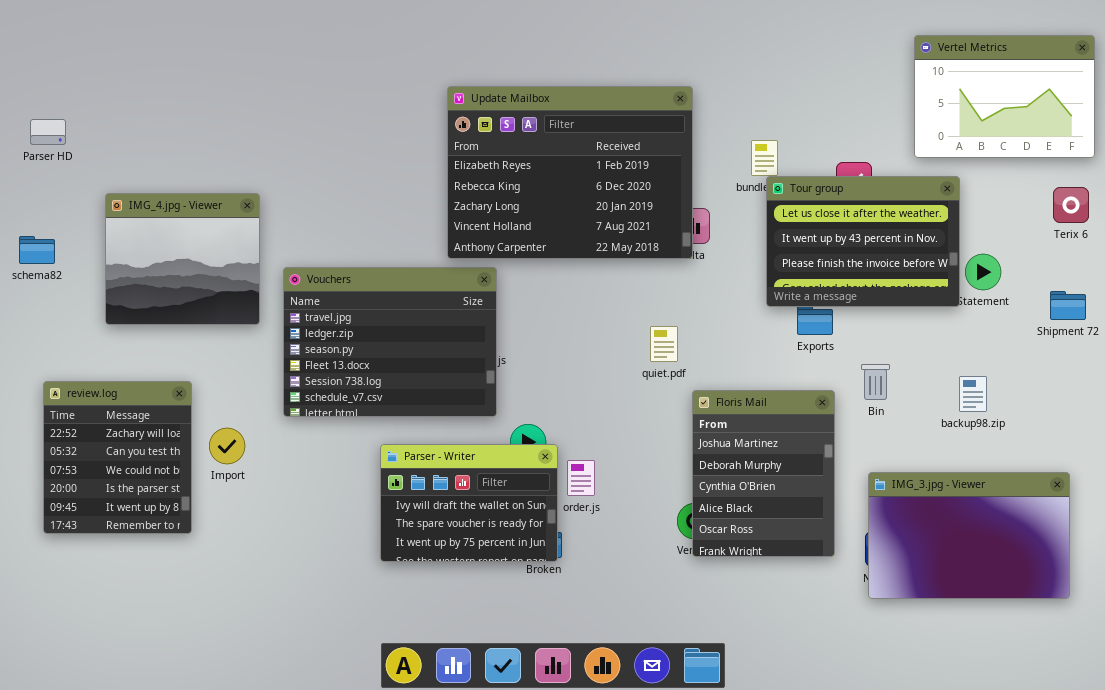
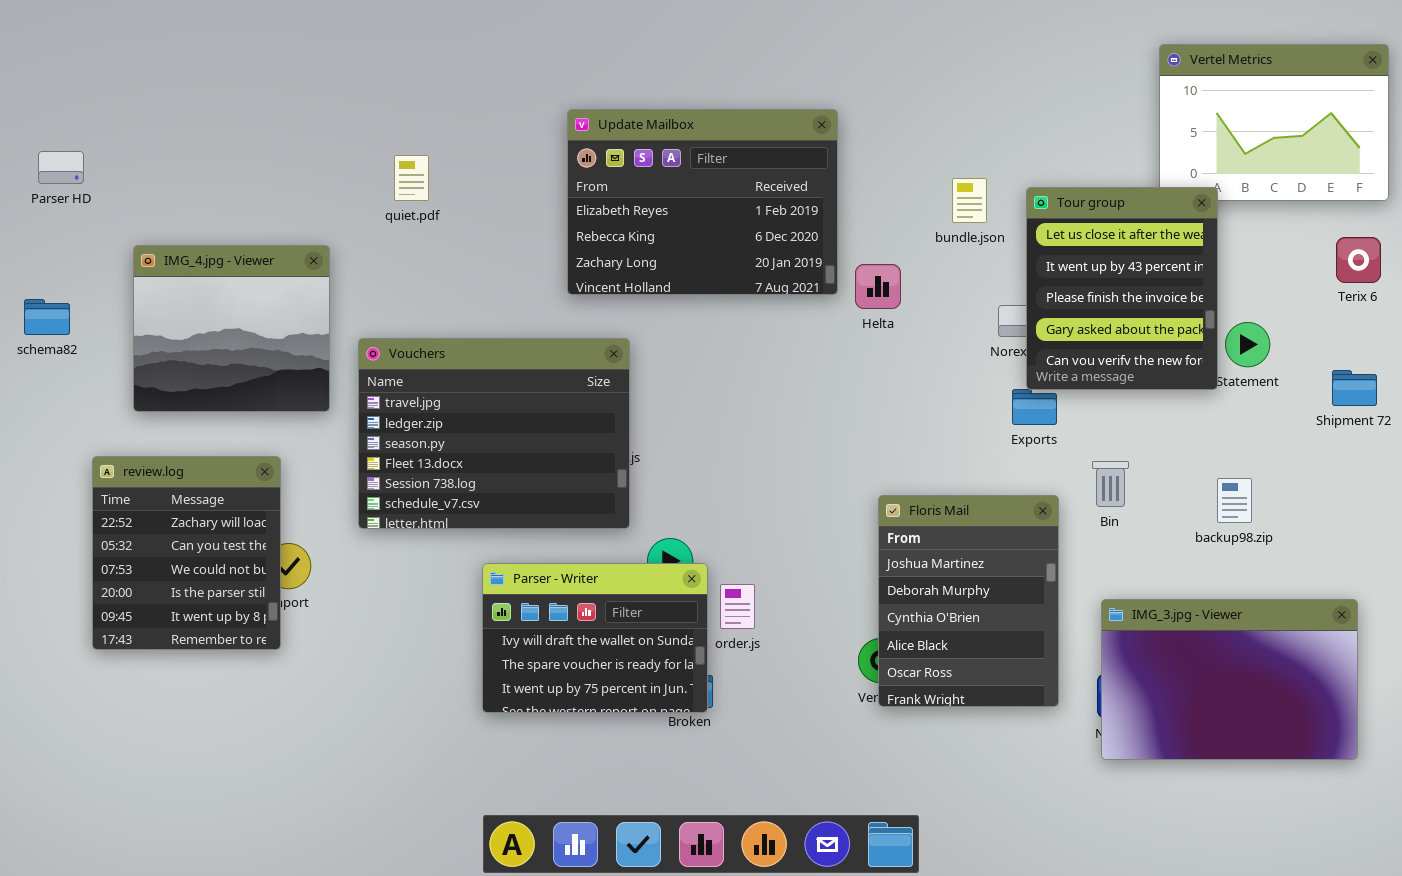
Update Mailbox: [447,86,693,259] -> [567,109,838,295], resized
Tour group: [766,176,960,307] -> [1026,187,1218,390], resized
quiet.pdf: [650,326,678,362] -> [394,155,429,201], moved
review.log: [43,381,192,534] -> [92,456,281,650], moved

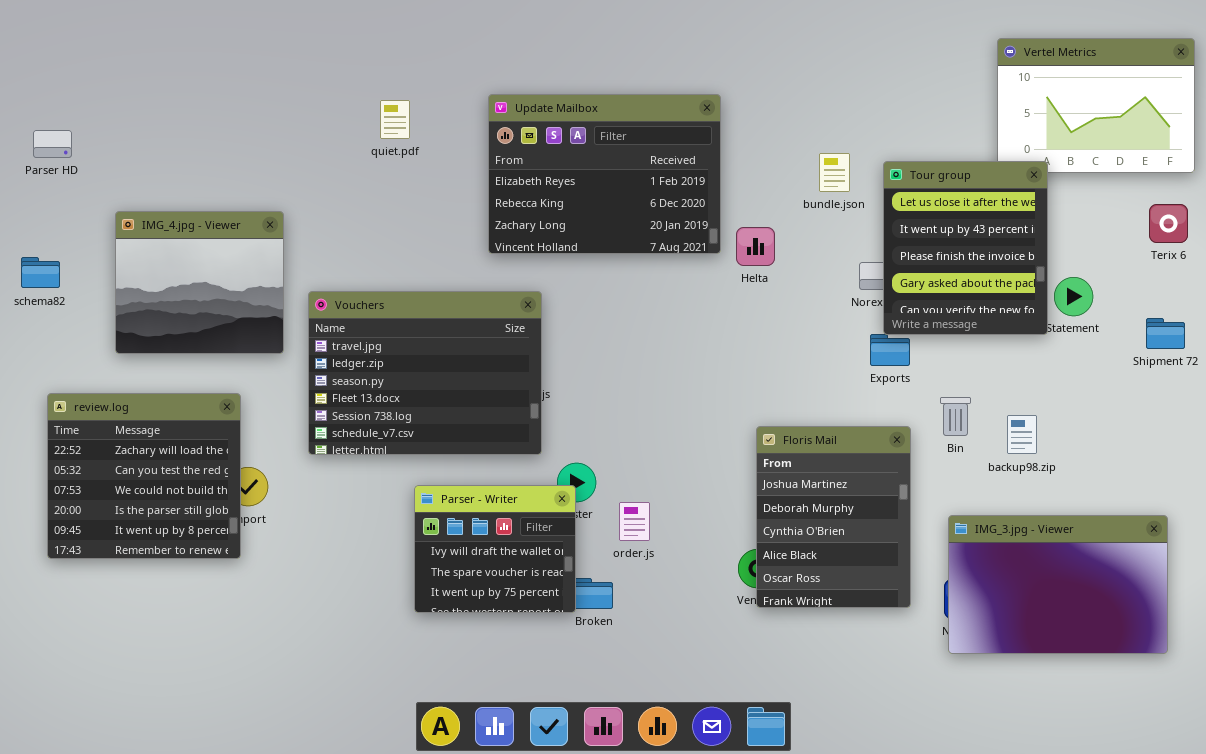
quiet.pdf: [394,155,429,201] -> [380,100,410,139], moved
review.log: [92,456,281,650] -> [47,393,241,559], resized
backup98.zip: [1217,478,1252,523] -> [1007,415,1037,454], moved
Parser - Writer: [482,563,708,713] -> [414,485,576,613], resized

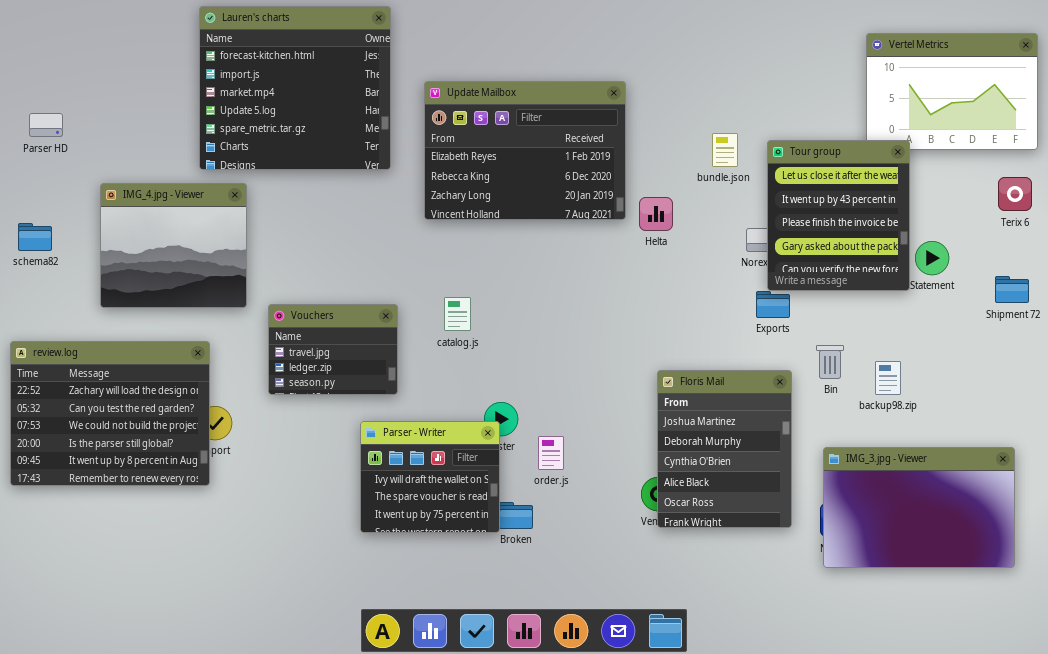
Lauren's charts: none -> [199,6,391,170], opened
Vouchers: [308,291,542,455] -> [268,304,398,395], resized
review.log: [47,393,241,559] -> [10,341,210,486], resized

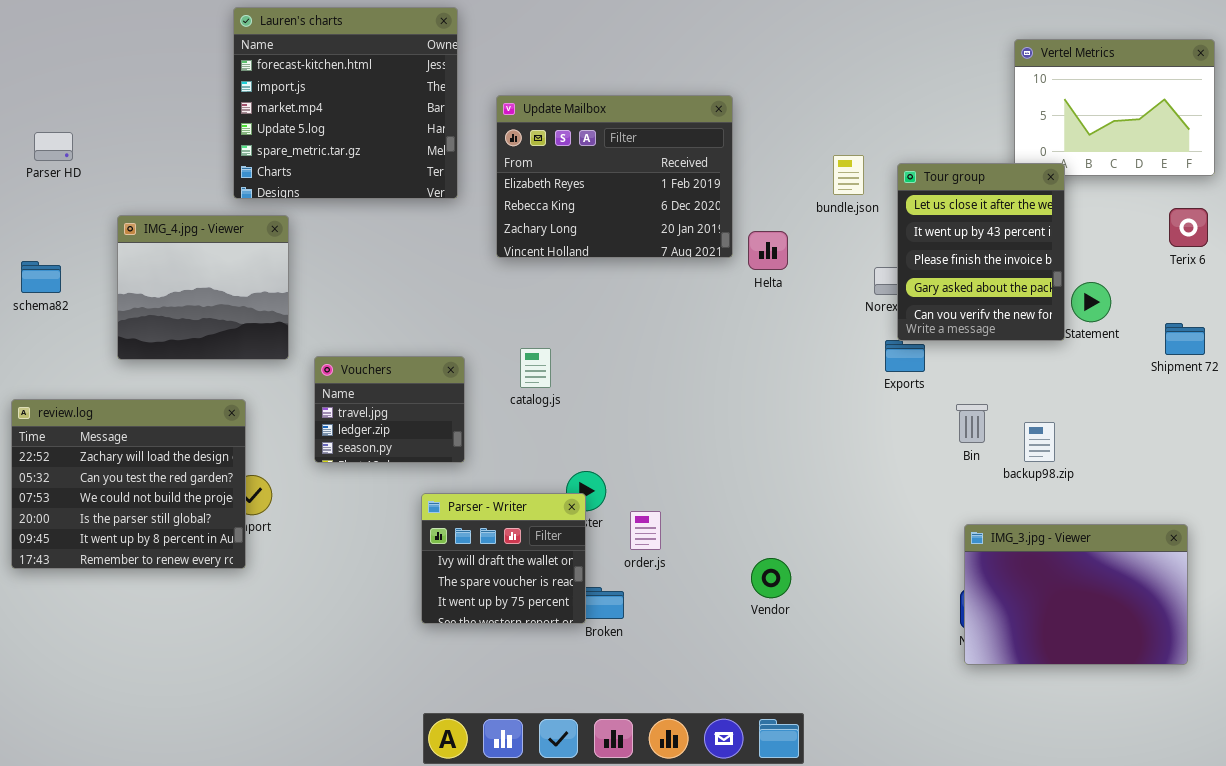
Floris Mail: [657,370,792,528] -> none, closed

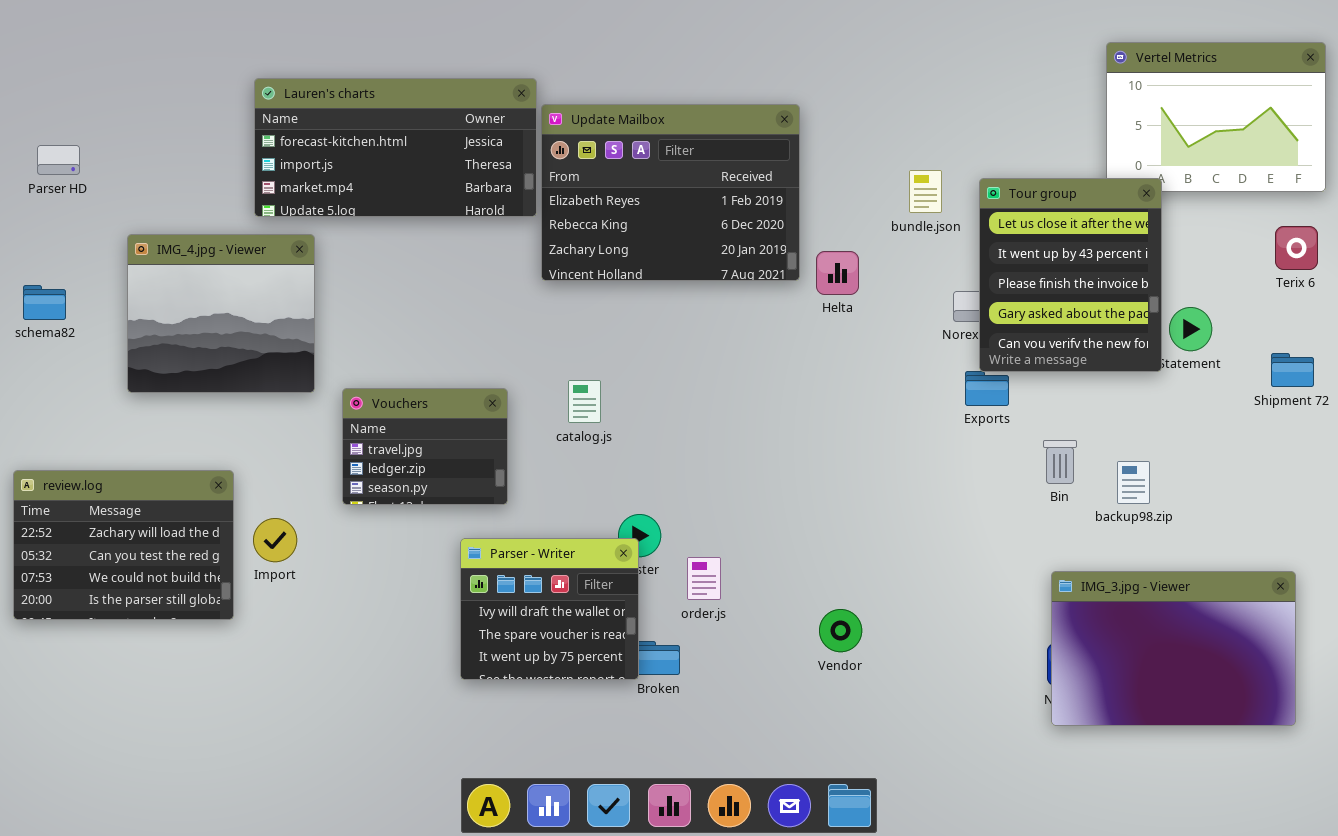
Lauren's charts: [233,7,458,199] -> [254,78,537,217], resized
review.log: [11,399,246,569] -> [13,470,234,620], resized

